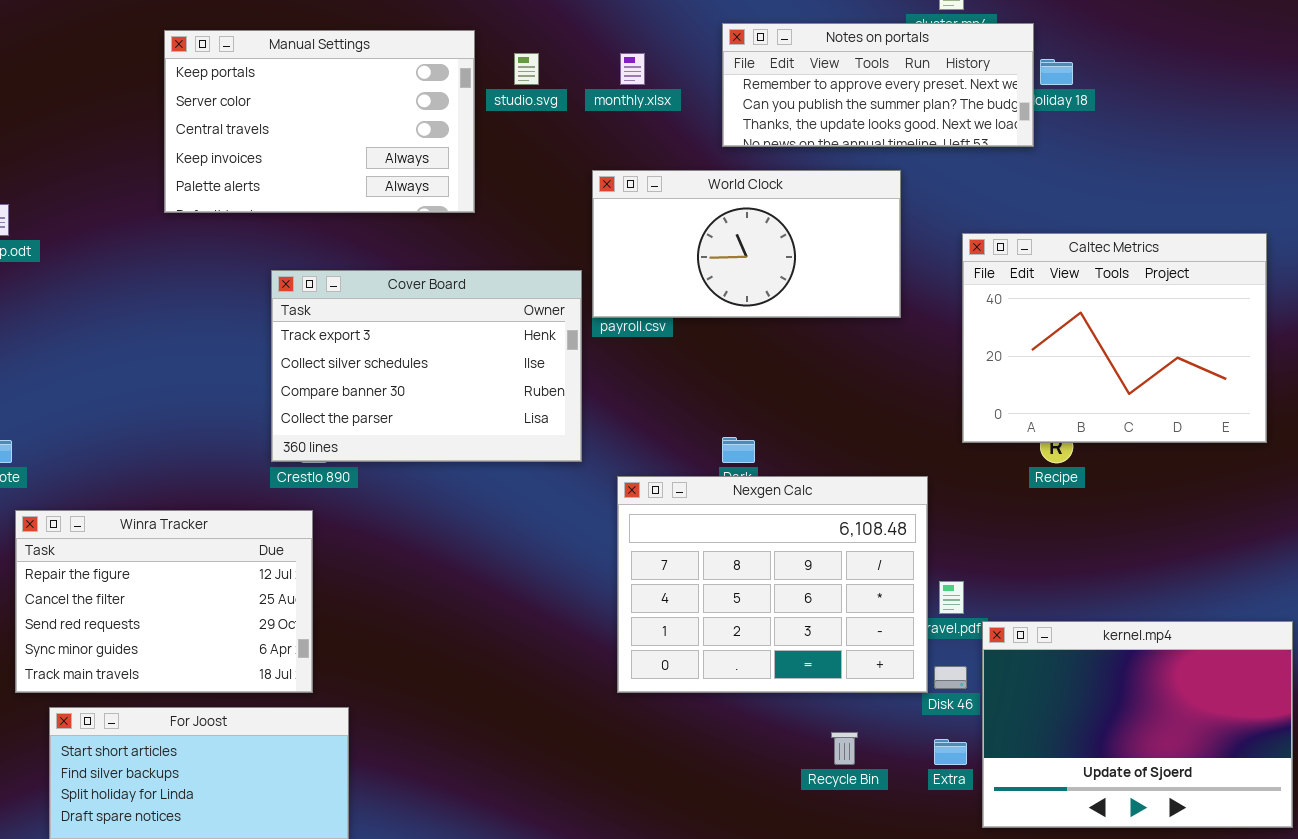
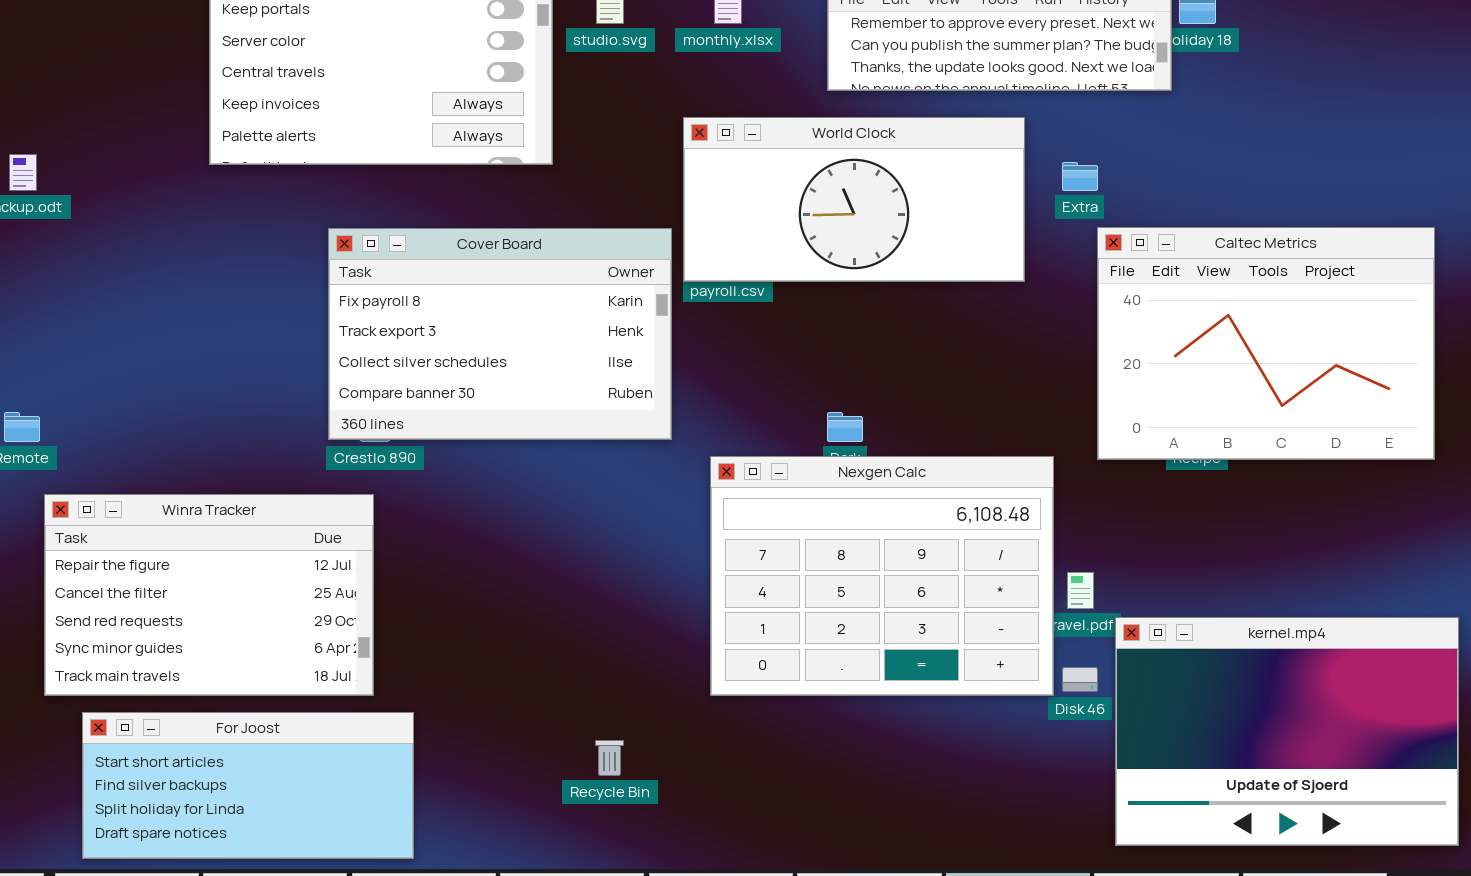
Caltec Metrics: [962,233,1267,443] -> [1097,227,1435,460], moved
Cover Board: [271,270,582,462] -> [328,228,672,440], scrolled up 1 row
Recycle Bin: [831,732,858,765] -> [595,740,624,776], moved
Extra: [934,739,967,765] -> [1062,162,1098,191], moved

